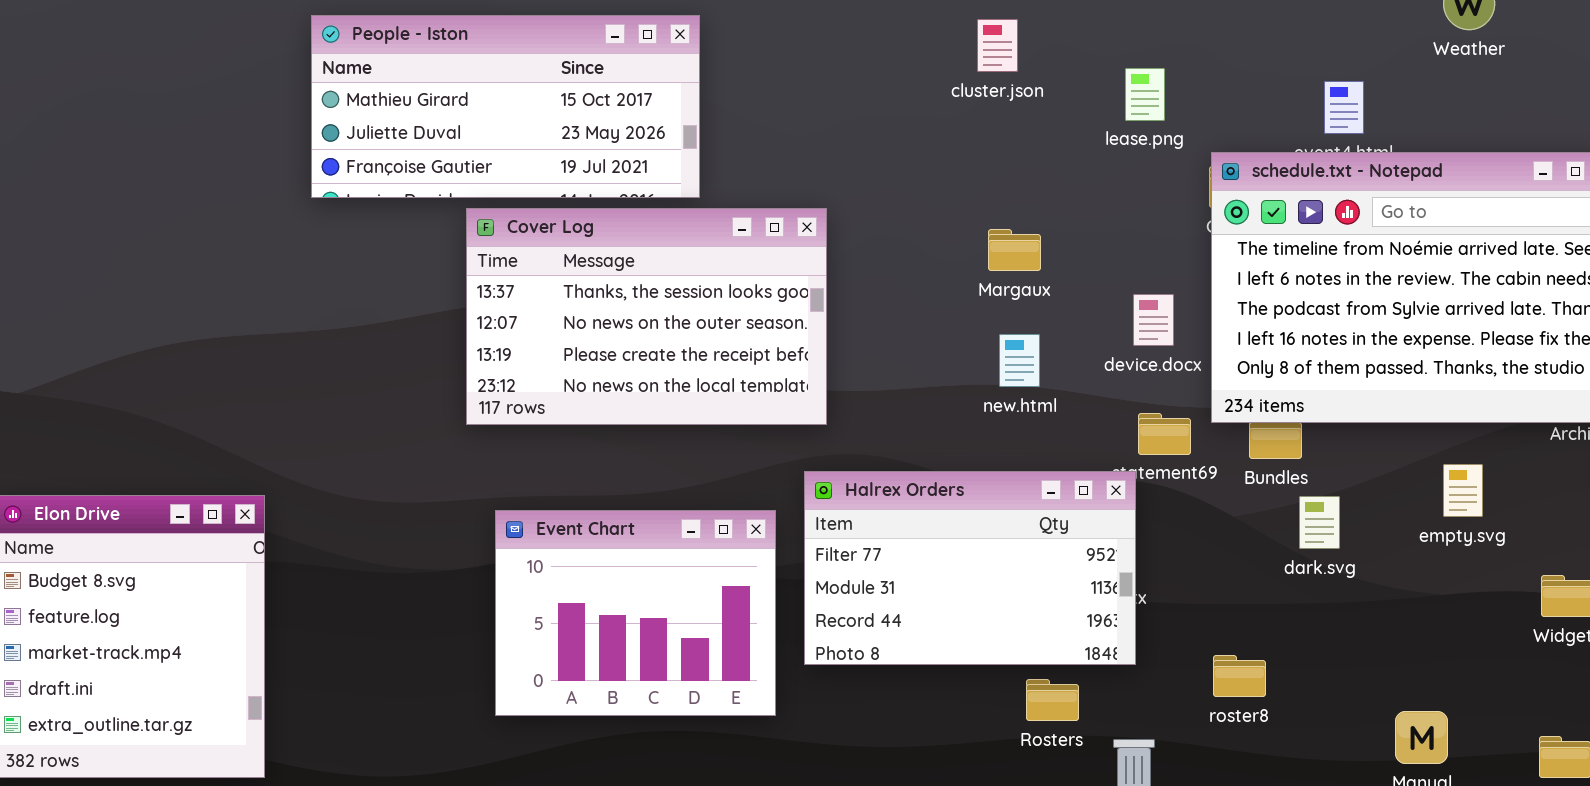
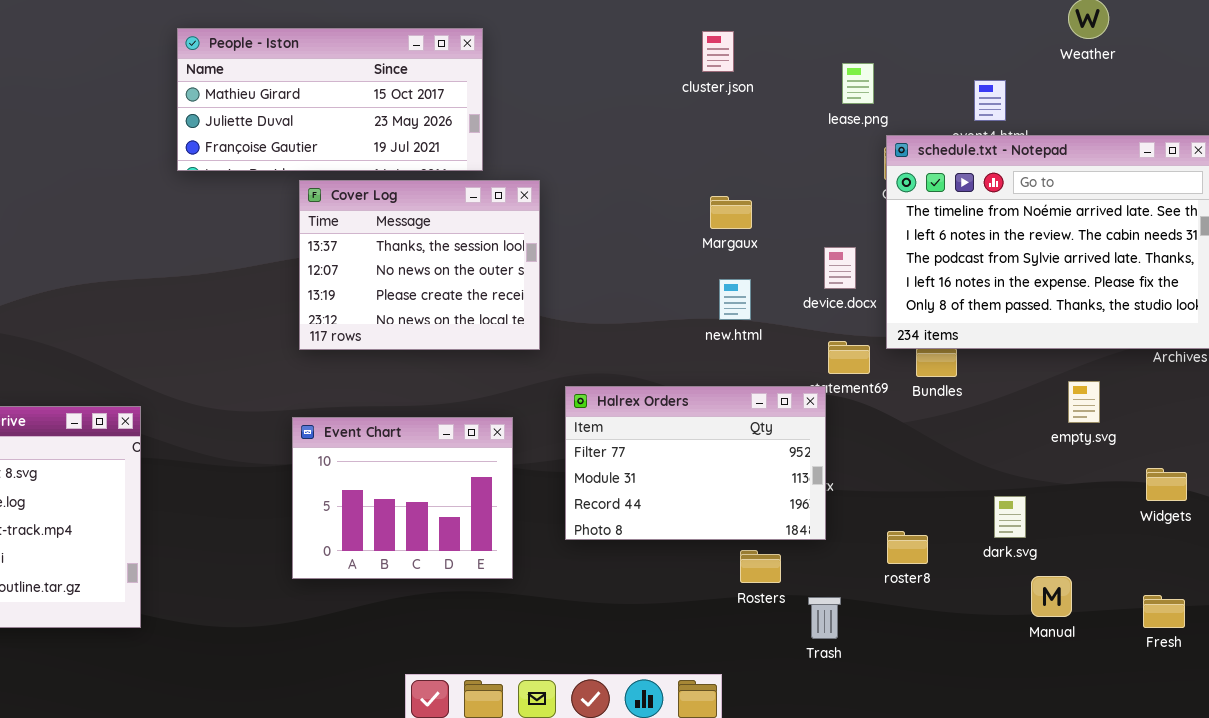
lease.png: [1125,68,1165,121] -> [842,63,874,104], moved
Cover Log: [466,208,827,425] -> [299,180,540,350], resized
dark.svg: [1299,496,1340,549] -> [994,496,1026,538], moved
Event Chart: [495,510,776,716] -> [292,417,513,579], moved

